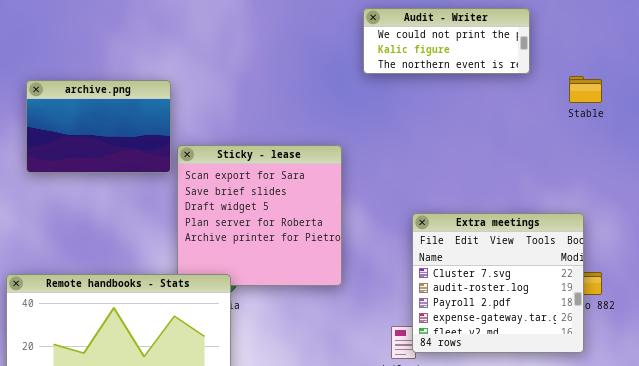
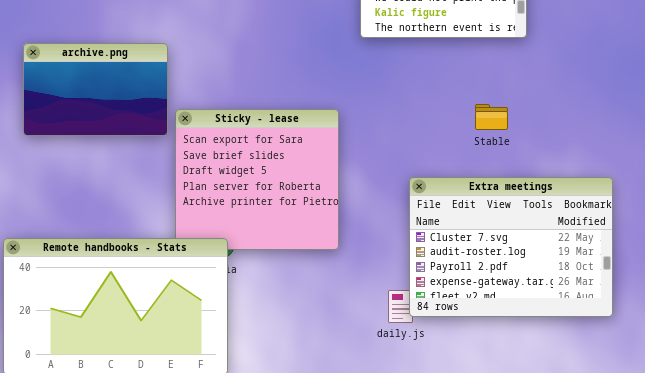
Stable: [569,76,602,103] -> [475,104,508,130], moved
Extra meetings: [412,213,584,353] -> [409,177,613,317], resized

